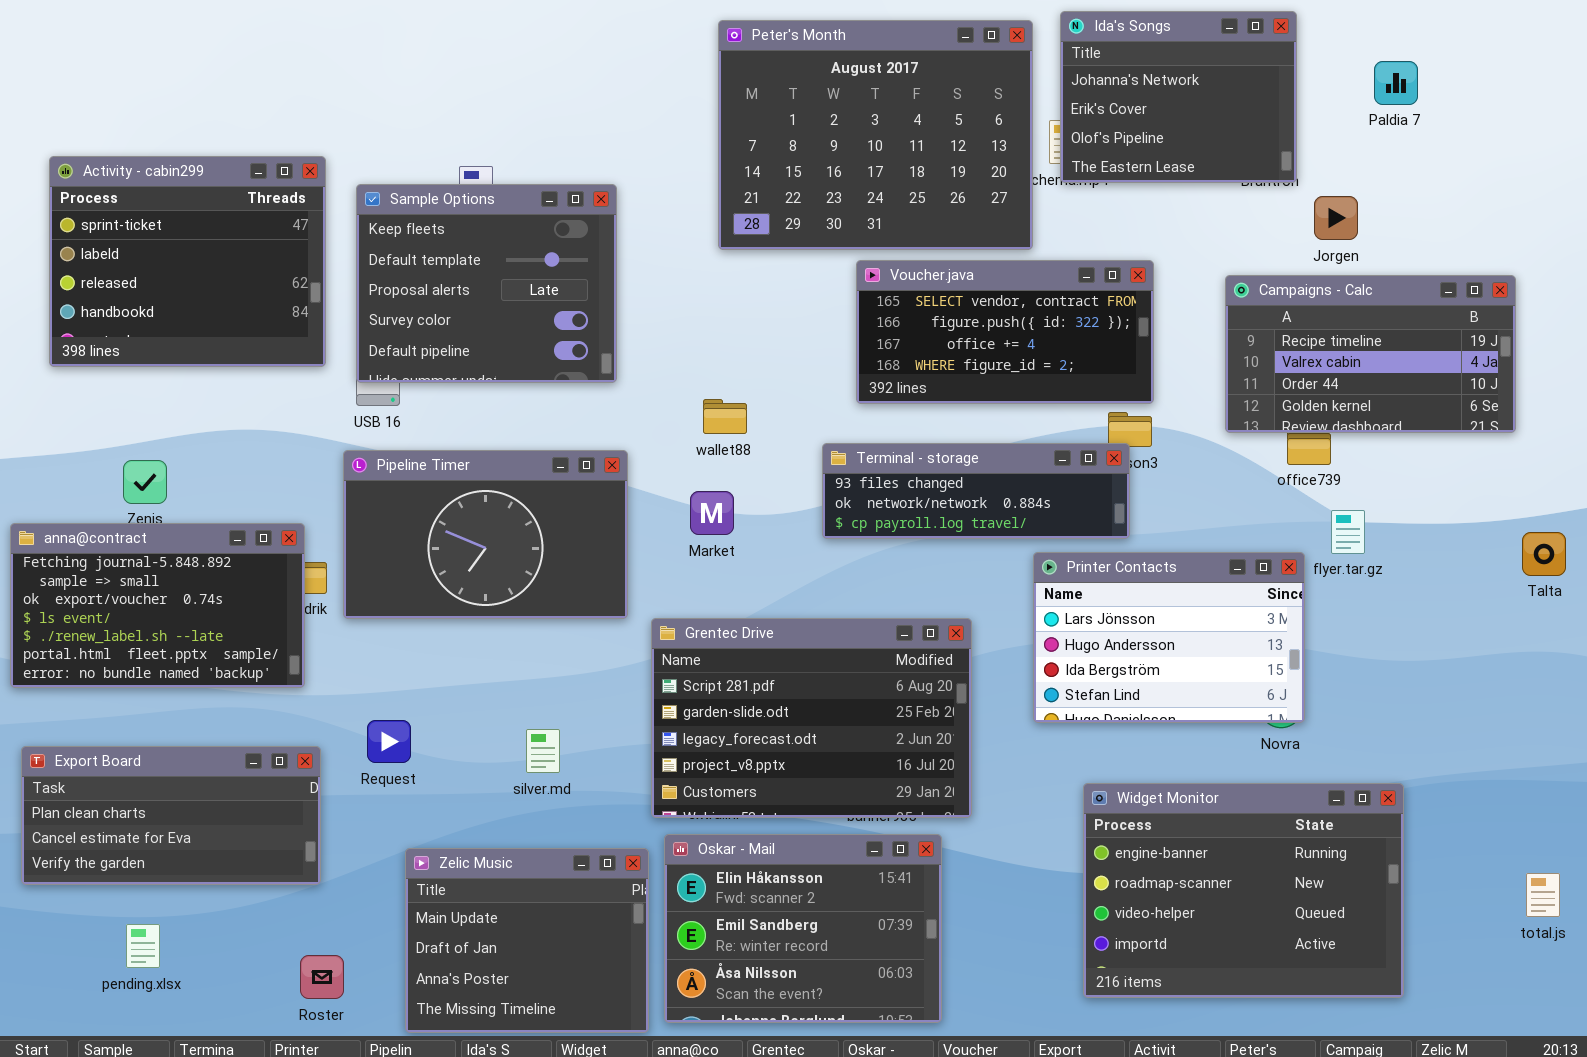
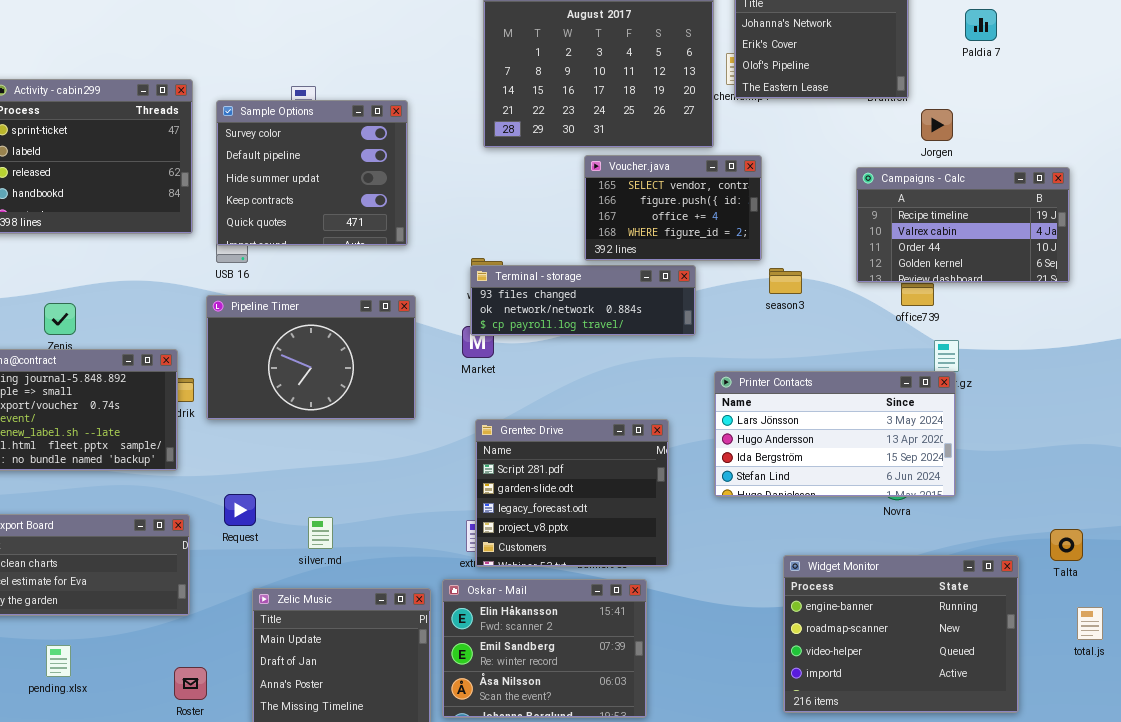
Sample Options: [356,184,617,383] -> [216,100,408,246], scrolled down 3 rows
Voucher.java: [856,260,1154,404] -> [584,155,762,261], resized
Terminal - storage: [822,443,1130,539] -> [470,265,696,336], moved
Talta: [1522,532,1566,576] -> [1050,529,1083,561], moved
Printer Contacts: [1033,552,1305,723] -> [714,371,956,497], resized
Grentec Drive: [651,618,972,818] -> [475,419,669,567], resized
silver.md: [526,729,560,773] -> [308,517,333,549], moved
Widget Monitor: [1083,783,1404,998] -> [783,555,1019,713], moved

